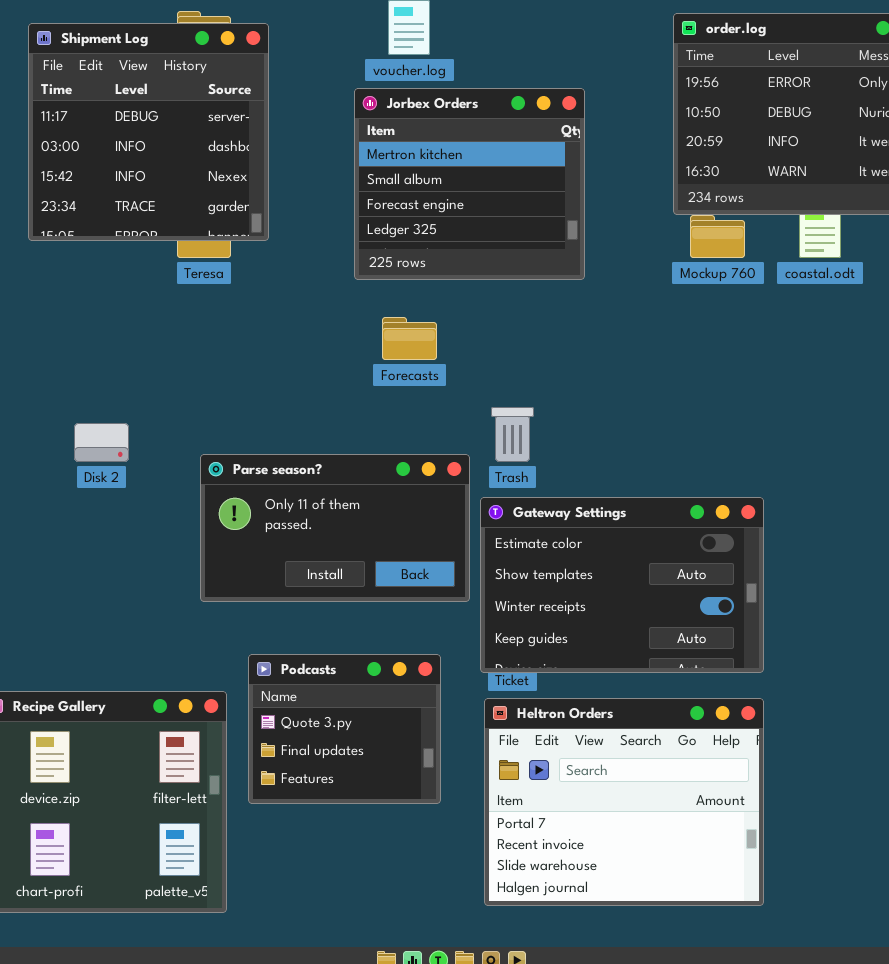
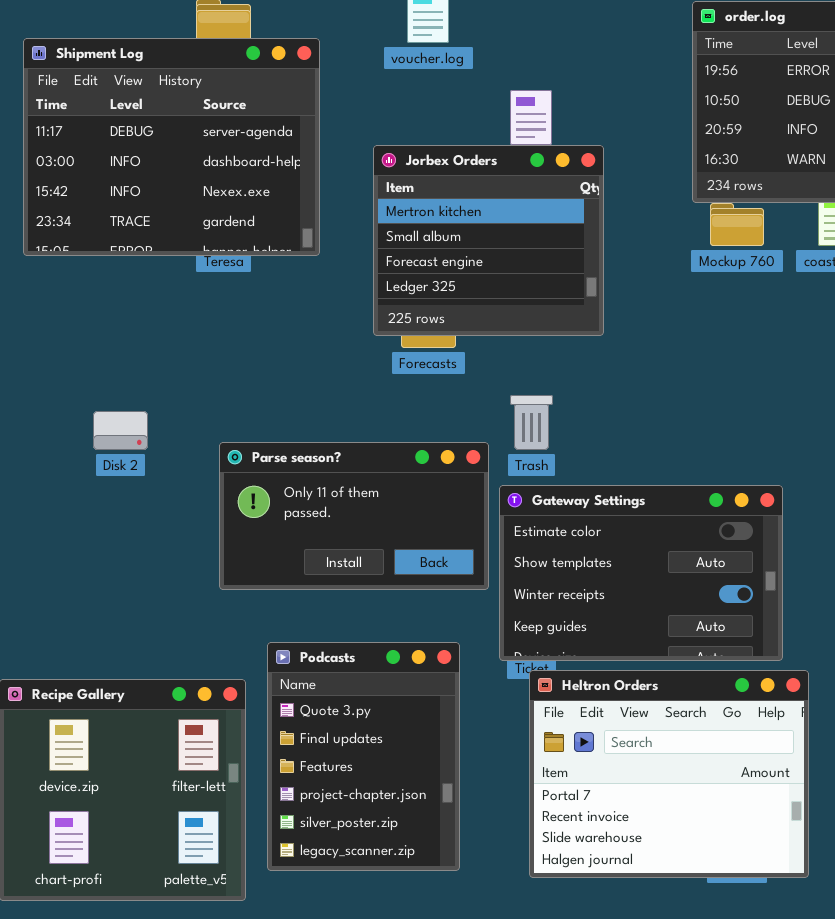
Shipment Log: [28,23,269,241] -> [23,38,320,256], moved, resized
Jorbex Orders: [354,88,585,280] -> [373,145,604,336], moved
Podcasts: [248,654,441,804] -> [267,642,460,871], resized
Heltron Orders: [484,698,764,906] -> [529,670,809,878], moved

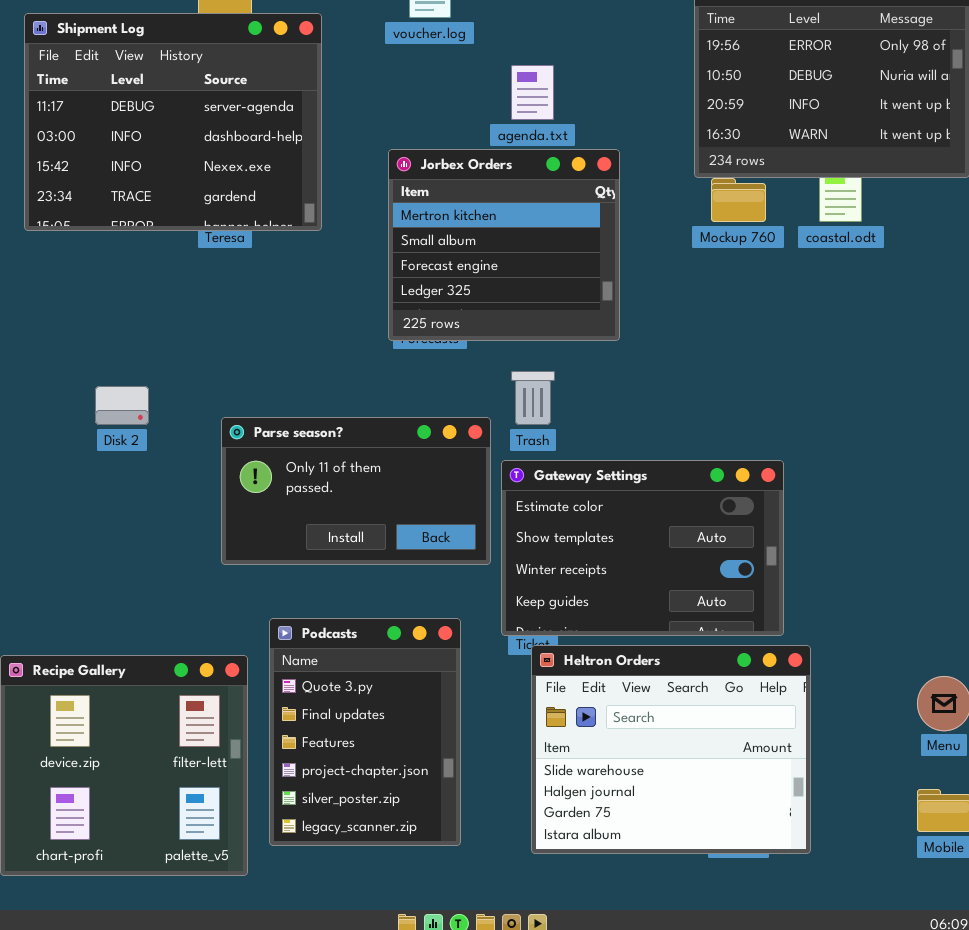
Jorbex Orders: [373,145,604,336] -> [388,149,620,341], moved
Heltron Orders: [529,670,809,878] -> [531,645,811,854], scrolled down 2 rows

